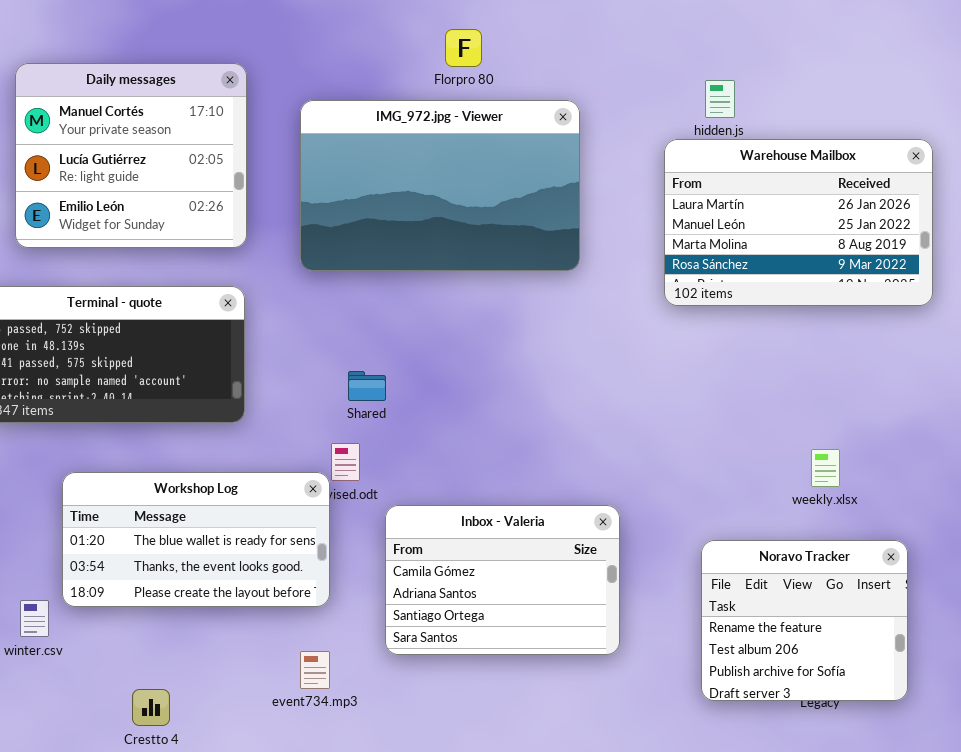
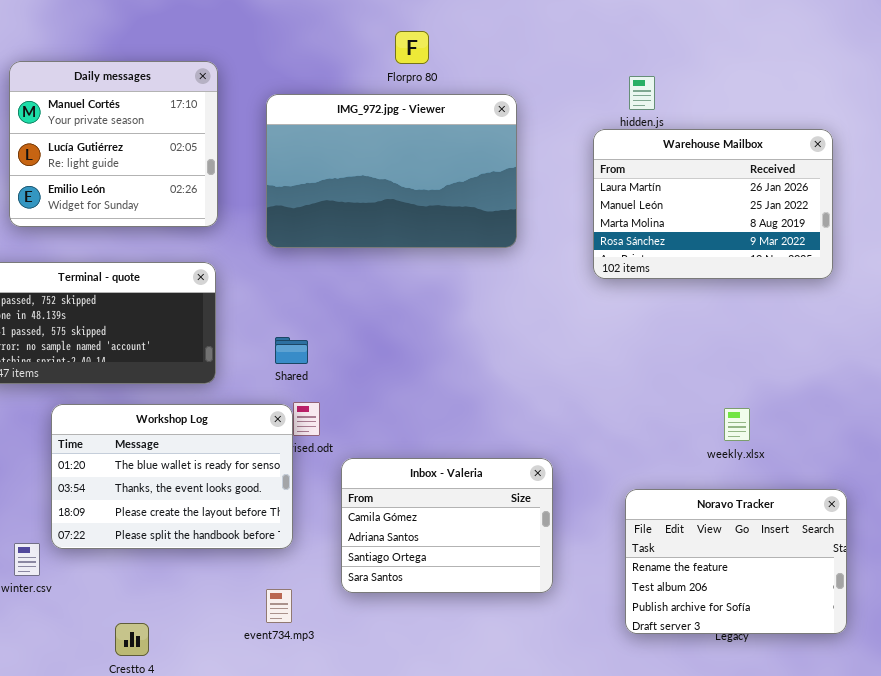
Shared: [348,371,386,401] -> [275,337,308,364], moved
Workshop Log: [62,472,330,607] -> [51,404,293,549], resized
Noravo Tracker: [701,540,908,701] -> [625,489,847,634], resized

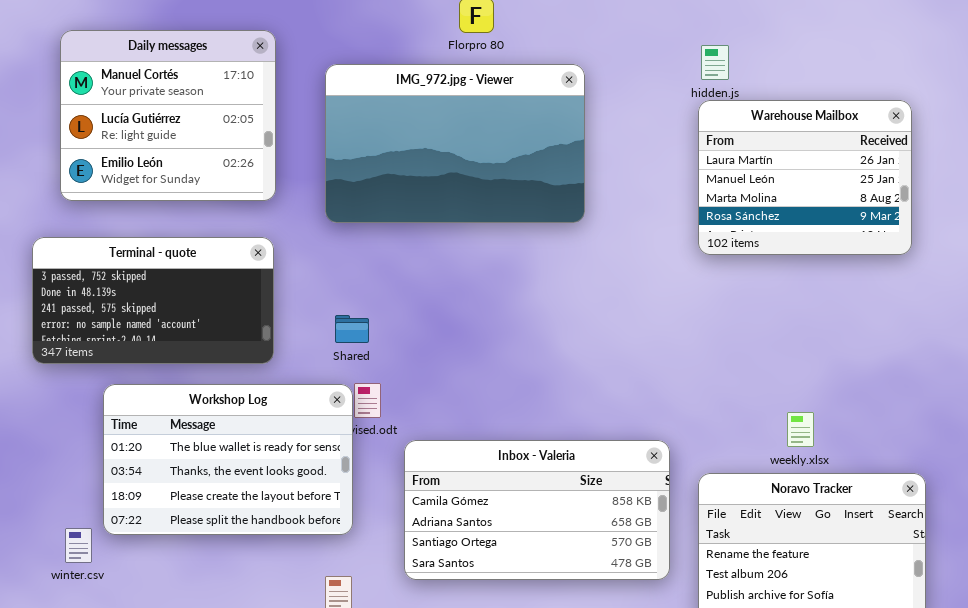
Warehouse Mailbox: [593,129,833,279] -> [698,100,912,255], resized
weekly.xlsx: [724,408,750,441] -> [787,412,814,447], moved
Inbox - Valeria: [341,458,553,593] -> [404,440,670,580], resized

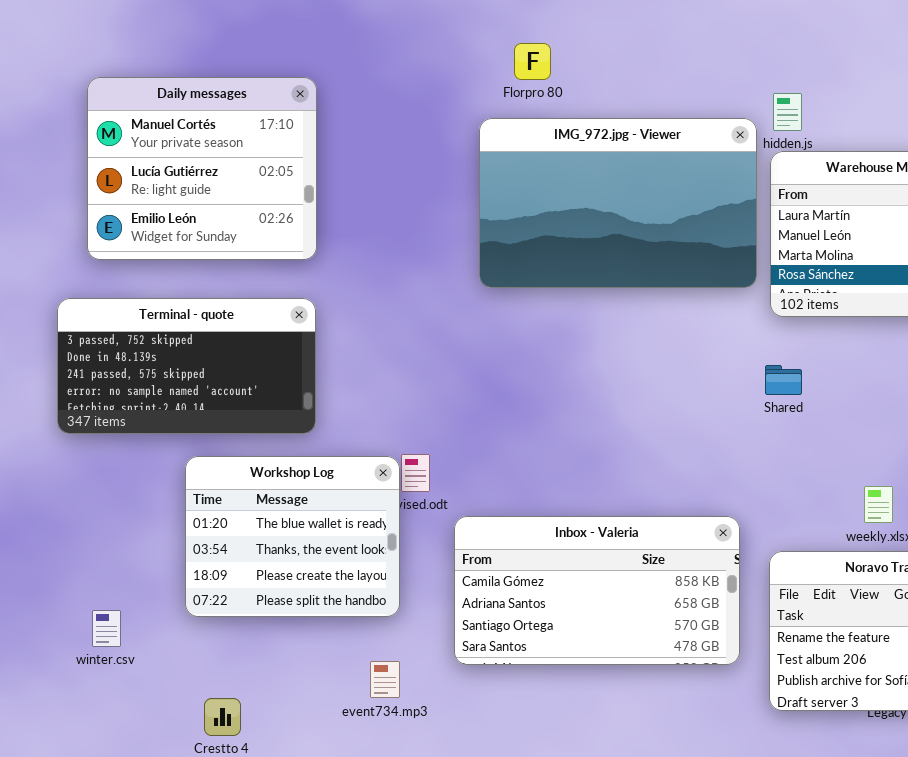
IMG_972.jpg - Viewer: [325,64,585,223] -> [479,118,757,288], moved
Shared: [335,315,369,343] -> [765,365,802,395], moved
Workshop Log: [103,384,353,535] -> [185,456,400,617], resized

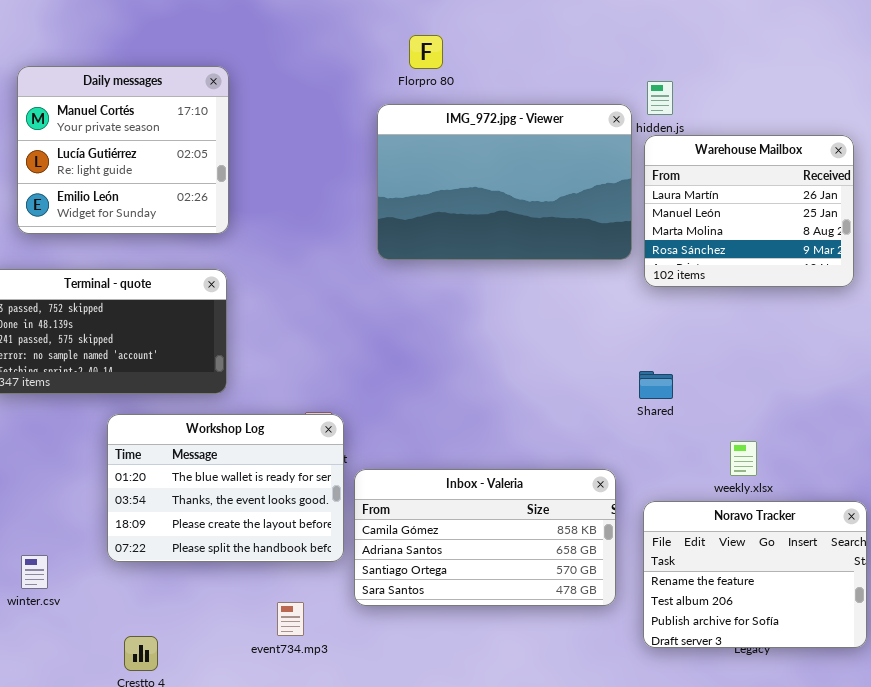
Shared: [765,365,802,395] -> [639,371,673,399], moved
Workshop Log: [185,456,400,617] -> [107,414,344,562], resized

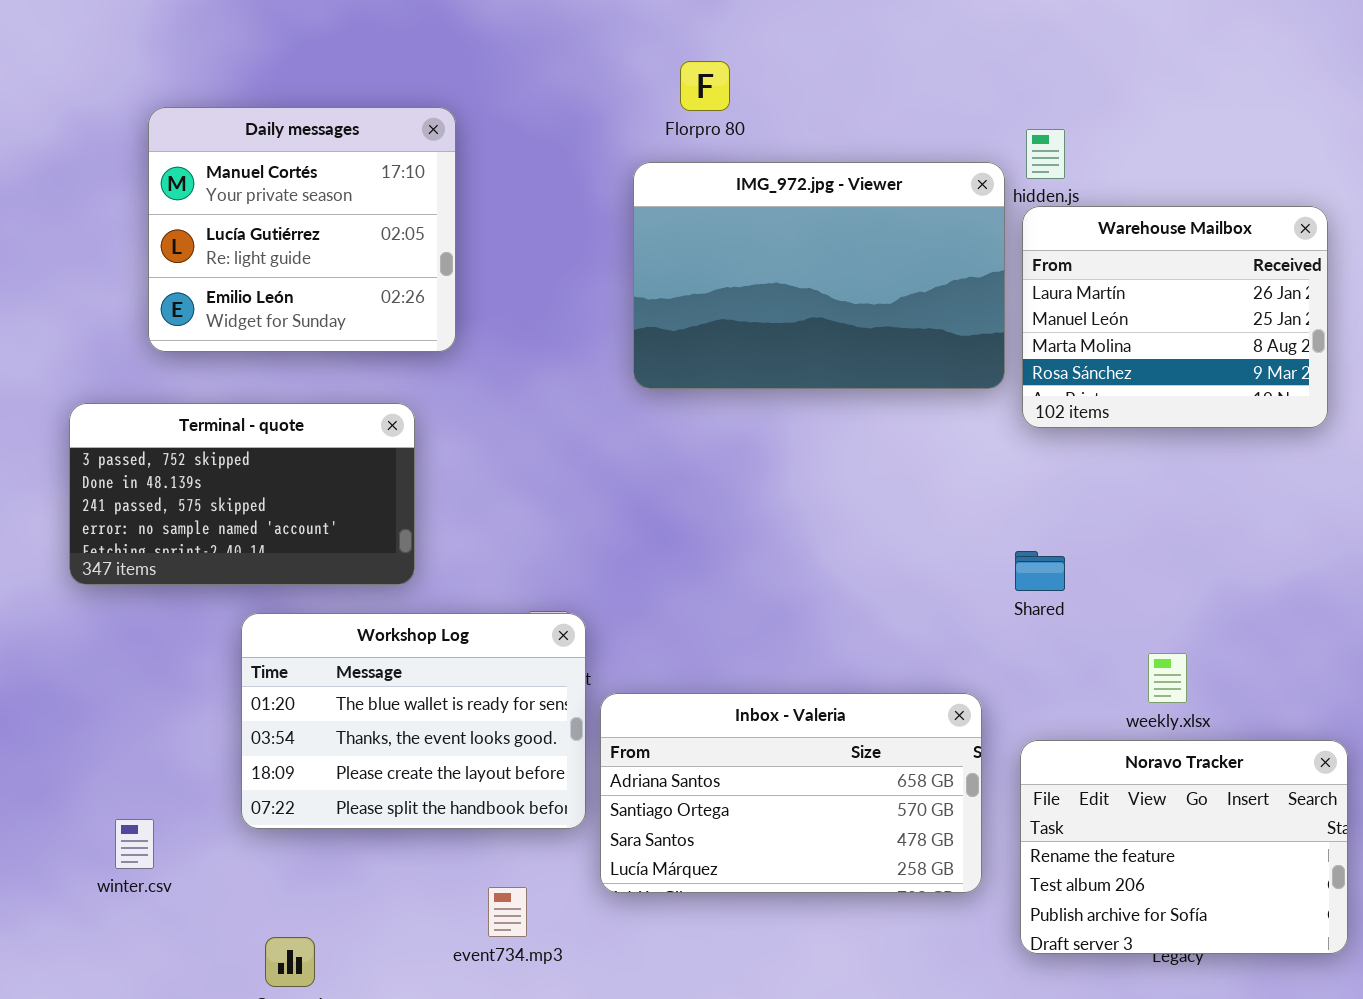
Daily messages: [17,66,229,234] -> [148,107,456,352], moved
Inbox - Valeria: [354,469,616,606] -> [600,693,982,893], scrolled down 1 row

